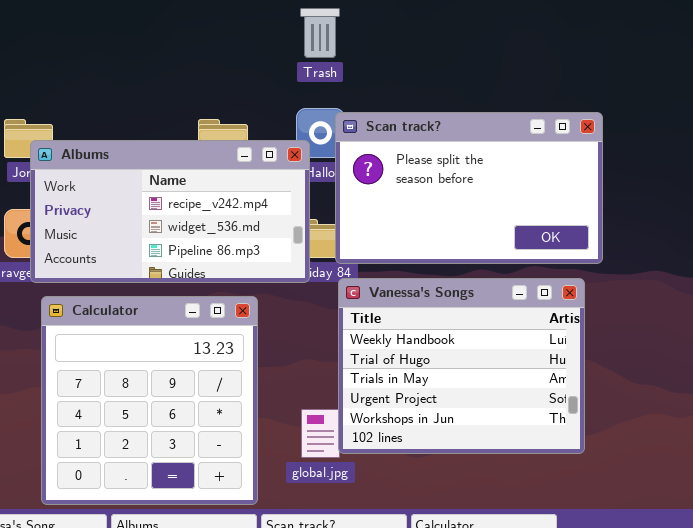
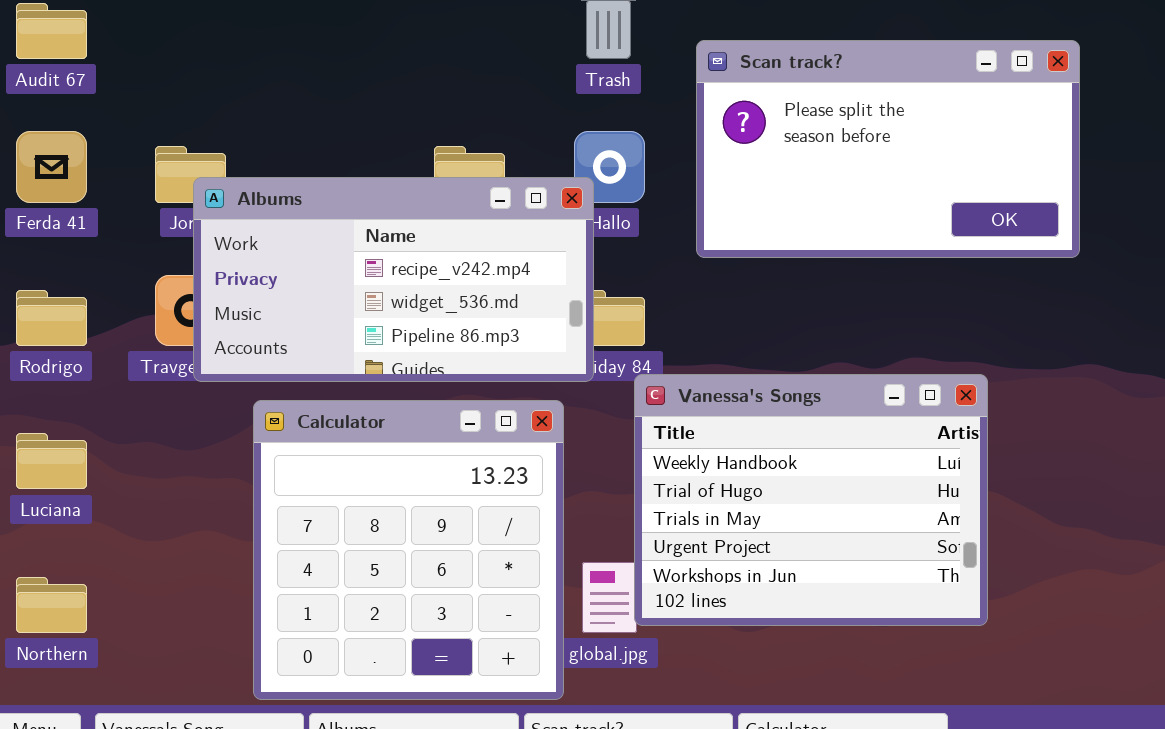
Scan track?: [335,112,603,264] -> [696,40,1080,258], moved
Calculator: [41,296,258,505] -> [253,400,564,700], moved

